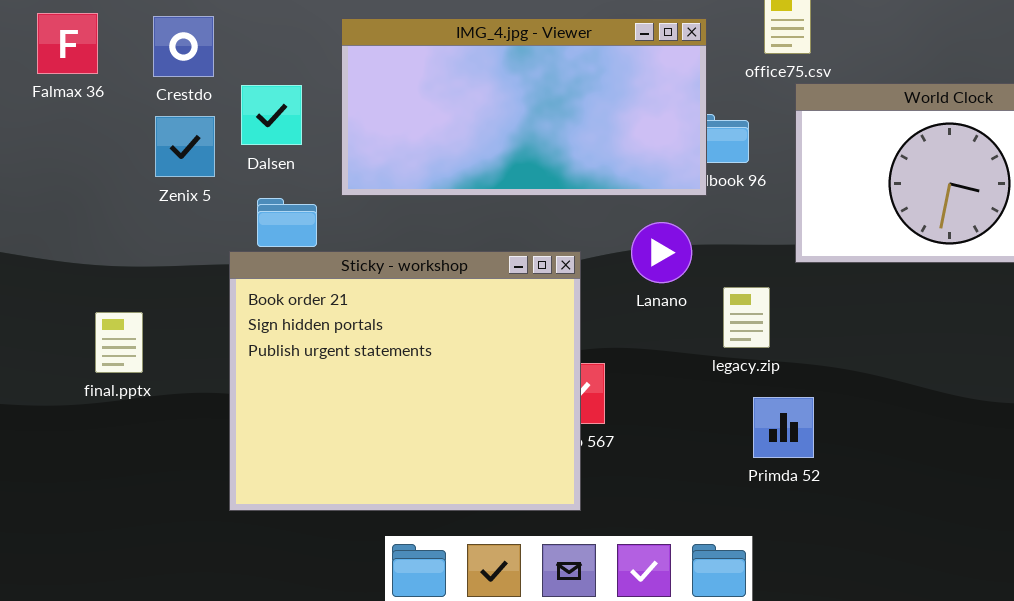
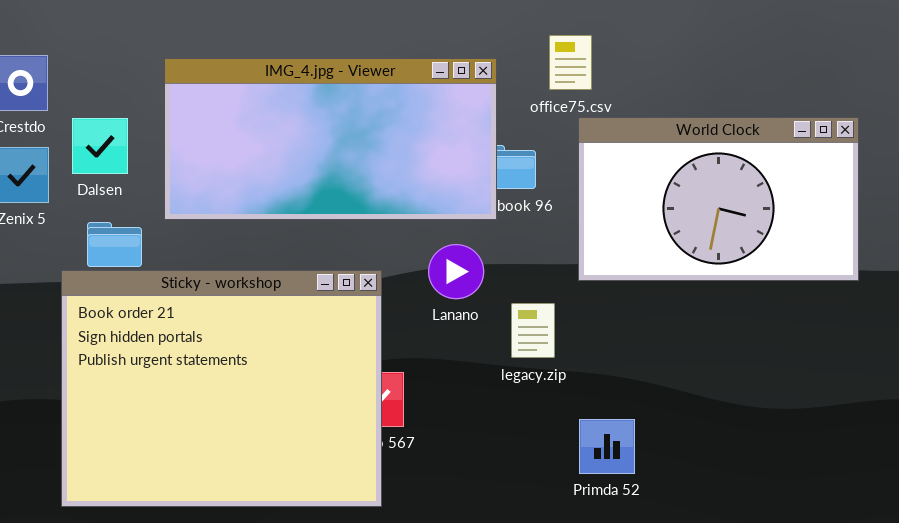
Primda 52: [753,397,814,458] -> [579,419,635,474], moved

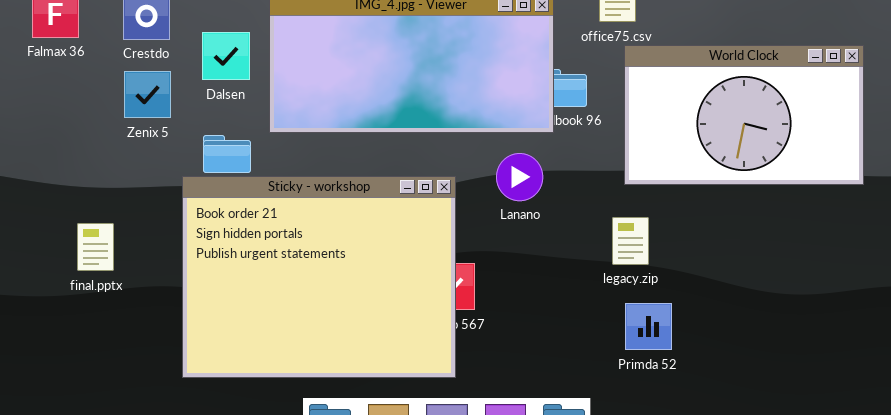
Dalsen: [72,118,128,174] -> [202,32,250,80], moved
legacy.zip: [511,303,555,358] -> [612,217,649,265], moved

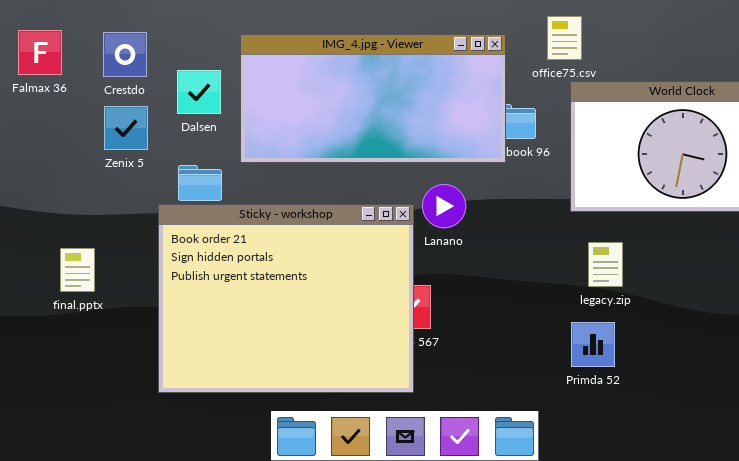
Lanano: [496,153,543,201] -> [422,184,466,228], moved
legacy.zip: [612,217,649,265] -> [588,242,623,287], moved

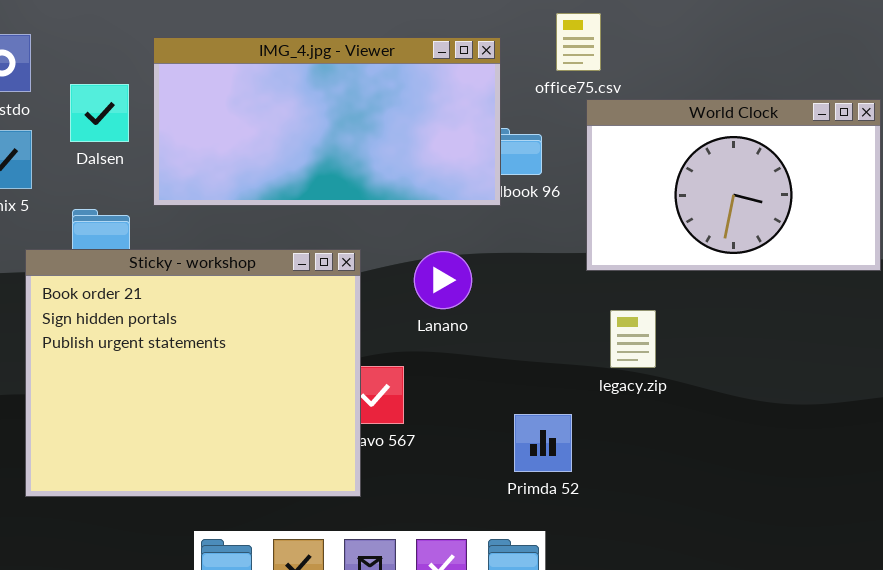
Lanano: [422,184,466,228] -> [414,251,472,309], moved
Sticky - workshop: [158,204,414,393] -> [25,249,361,497], moved
Primda 52: [571,322,615,367] -> [514,414,572,472], moved

